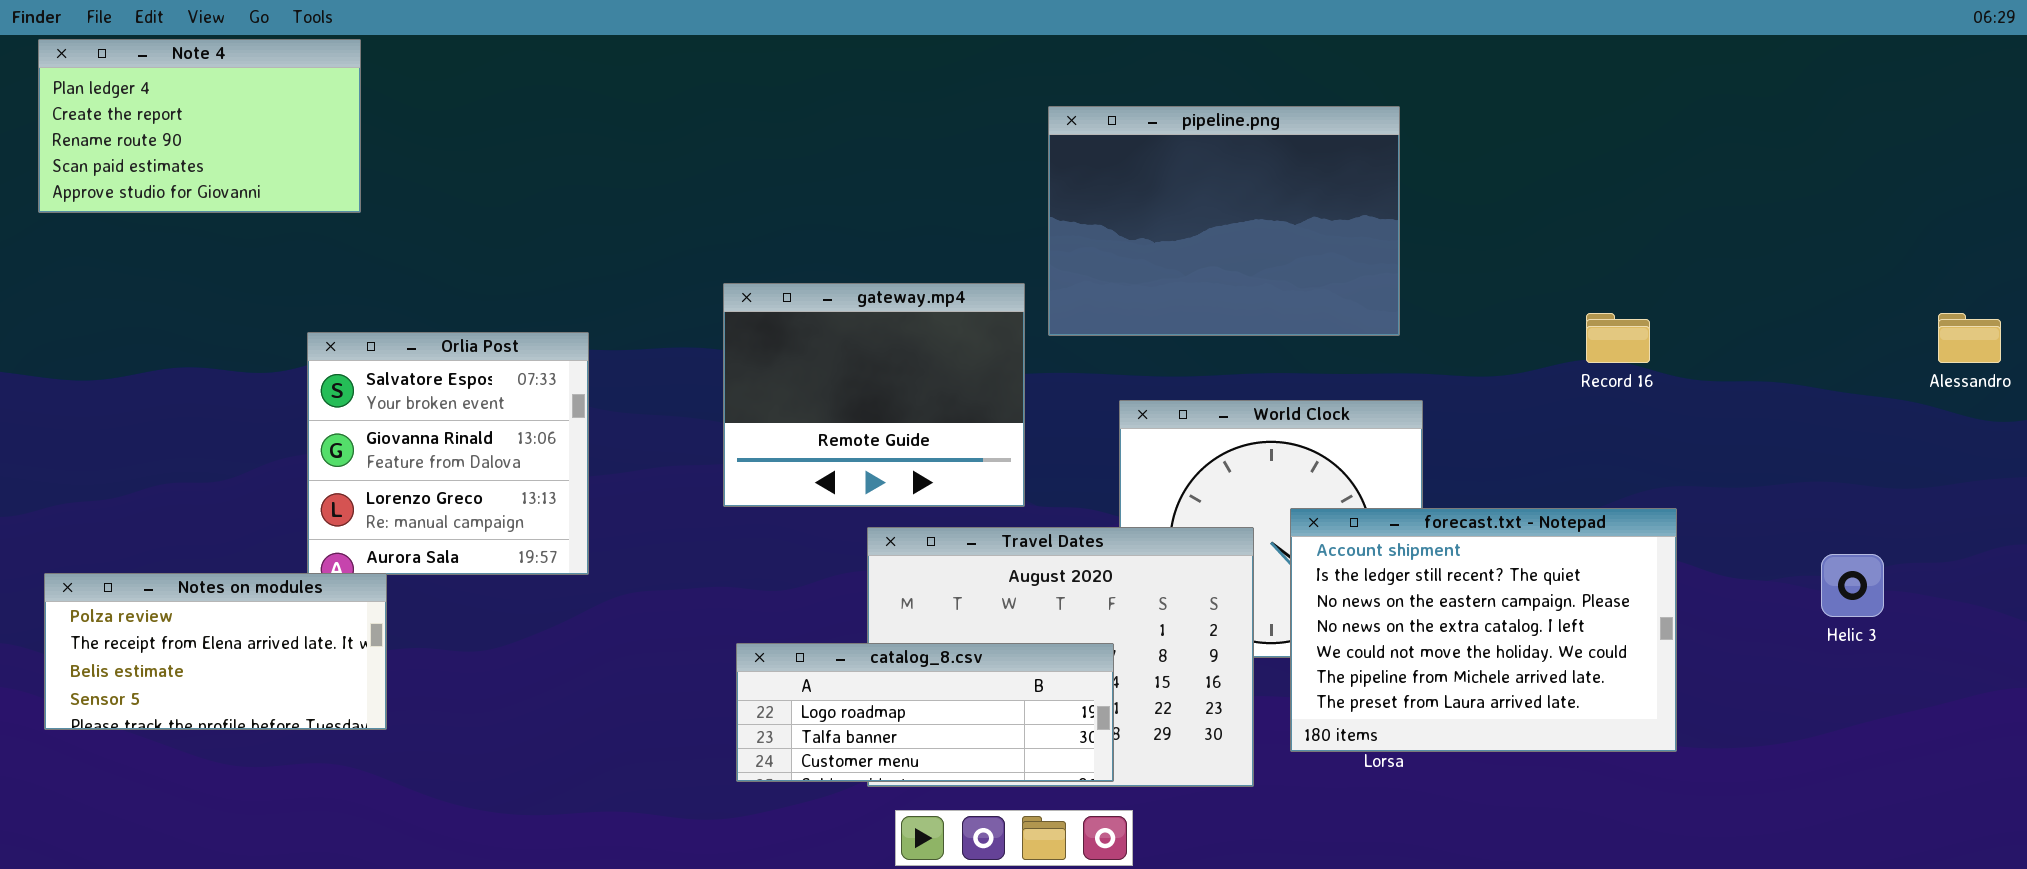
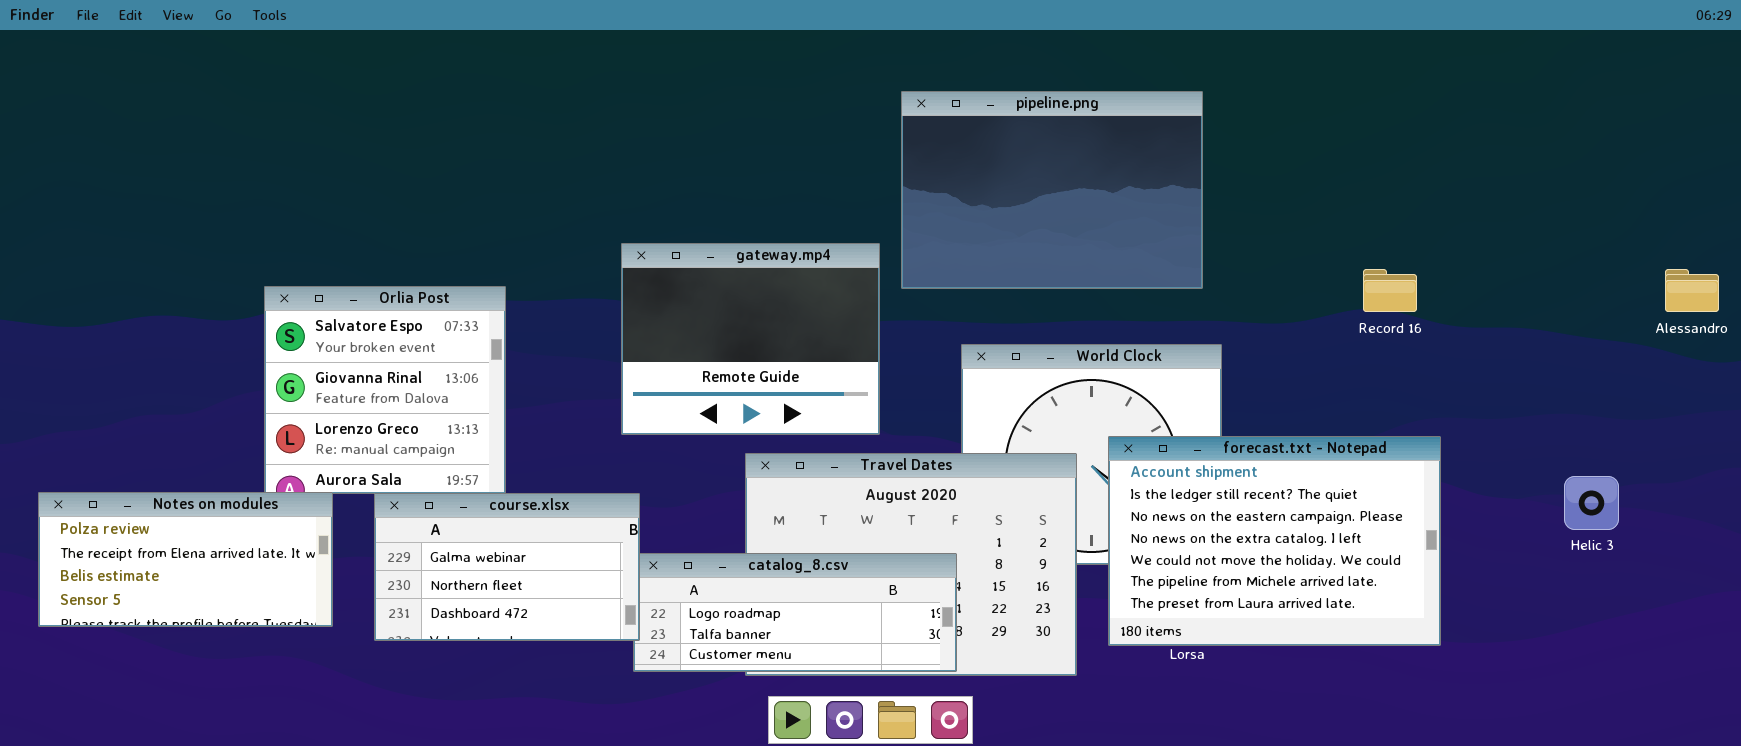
Note 4: [38,39,361,213] -> none, closed
course.xlsx: none -> [374,493,640,641], opened

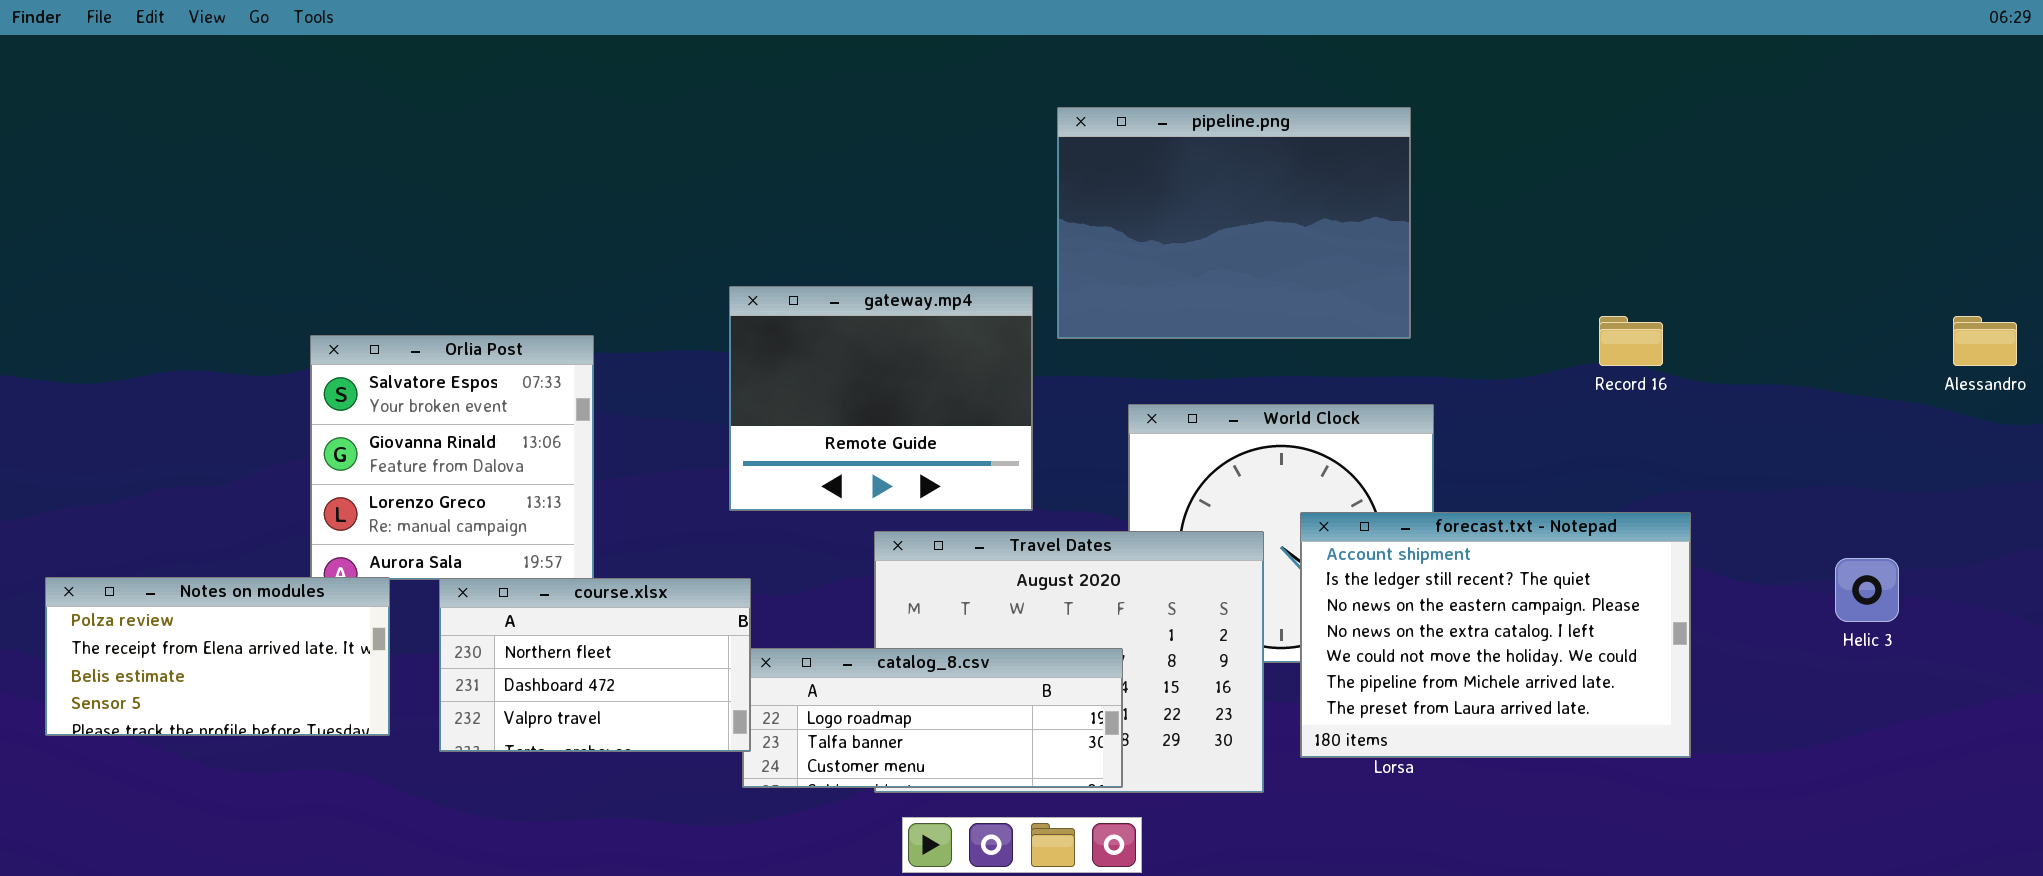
course.xlsx: [374,493,640,641] -> [439,578,751,752], scrolled down 1 row

